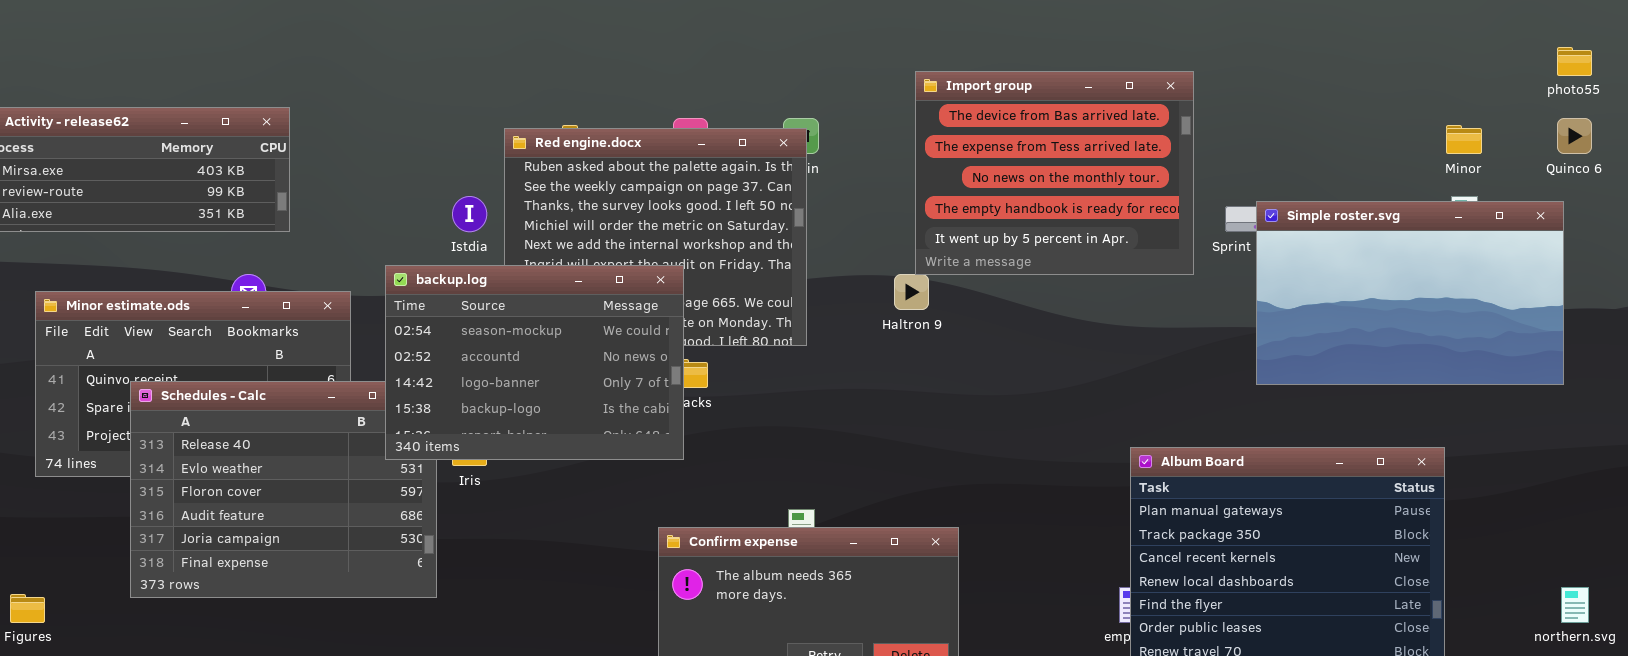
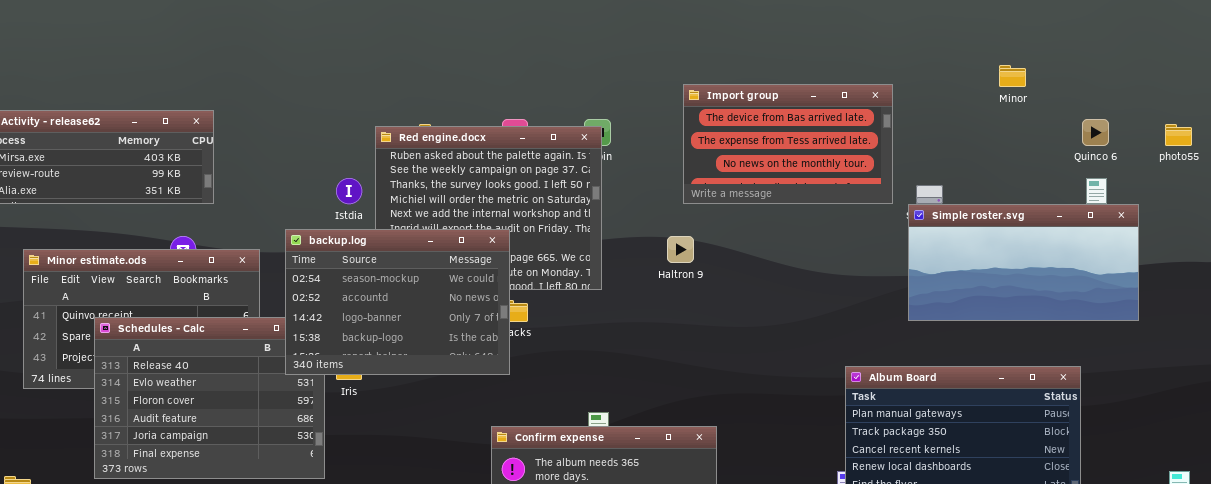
photo55: [1557,47,1592,76] -> [1165,124,1192,146], moved
Import group: [915,71,1194,275] -> [683,84,893,204], resized
Quinco 6: [1557,118,1592,154] -> [1082,119,1109,146], moved
Minor: [1446,125,1482,154] -> [999,65,1026,87], moved
Simple roster.svg: [1256,201,1564,385] -> [908,204,1139,321], moved, resized

